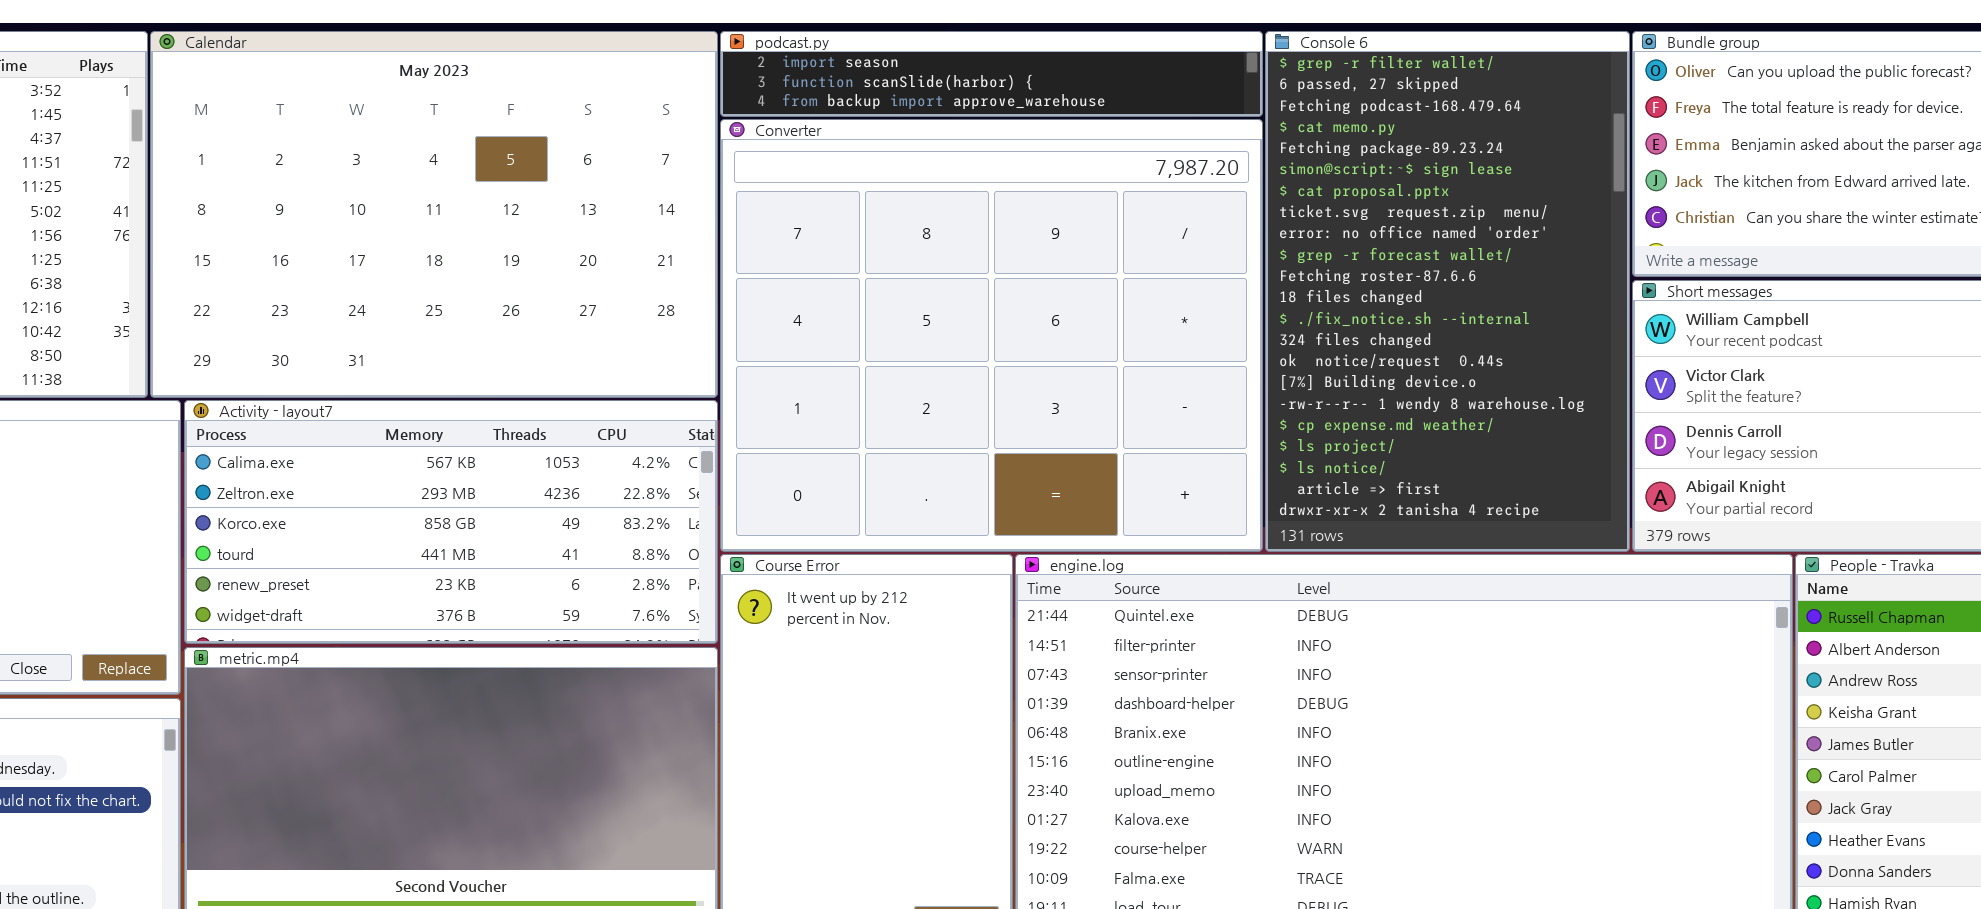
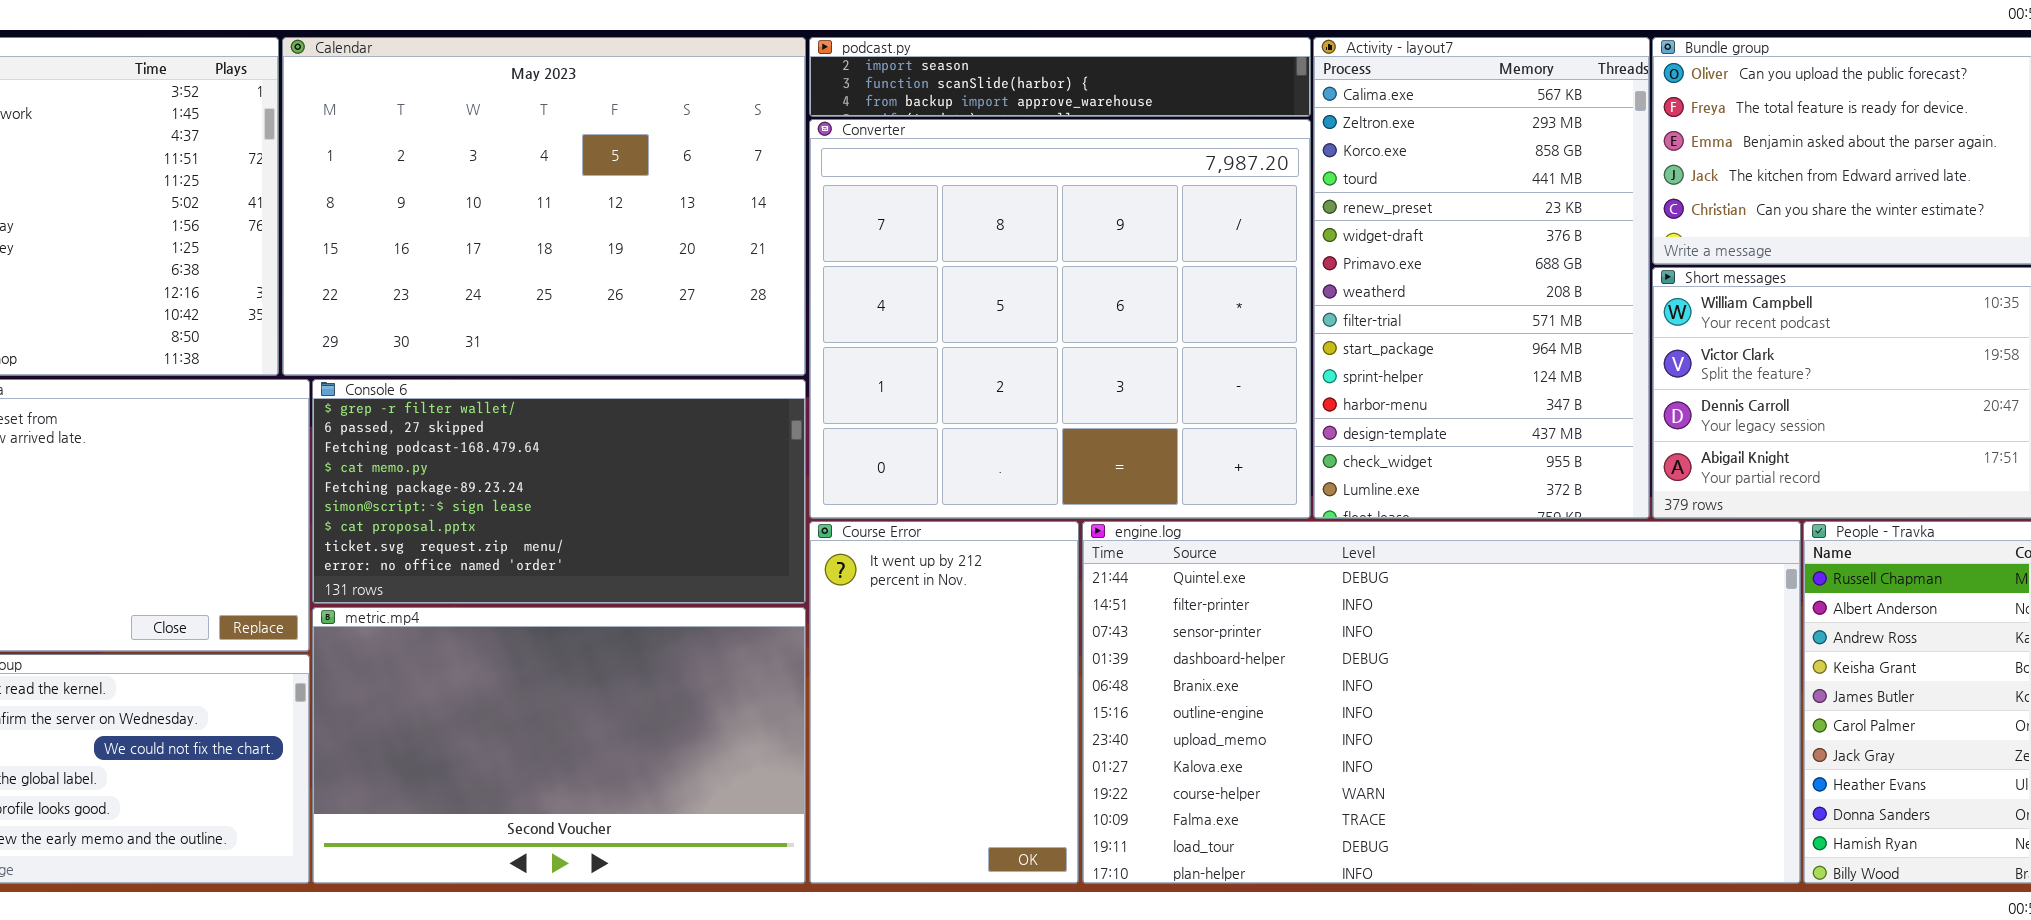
Console 6: [1265,31,1630,552] -> [312,379,806,604], moved, resized
Activity - layout7: [184,400,718,644] -> [1313,37,1650,519], moved, resized

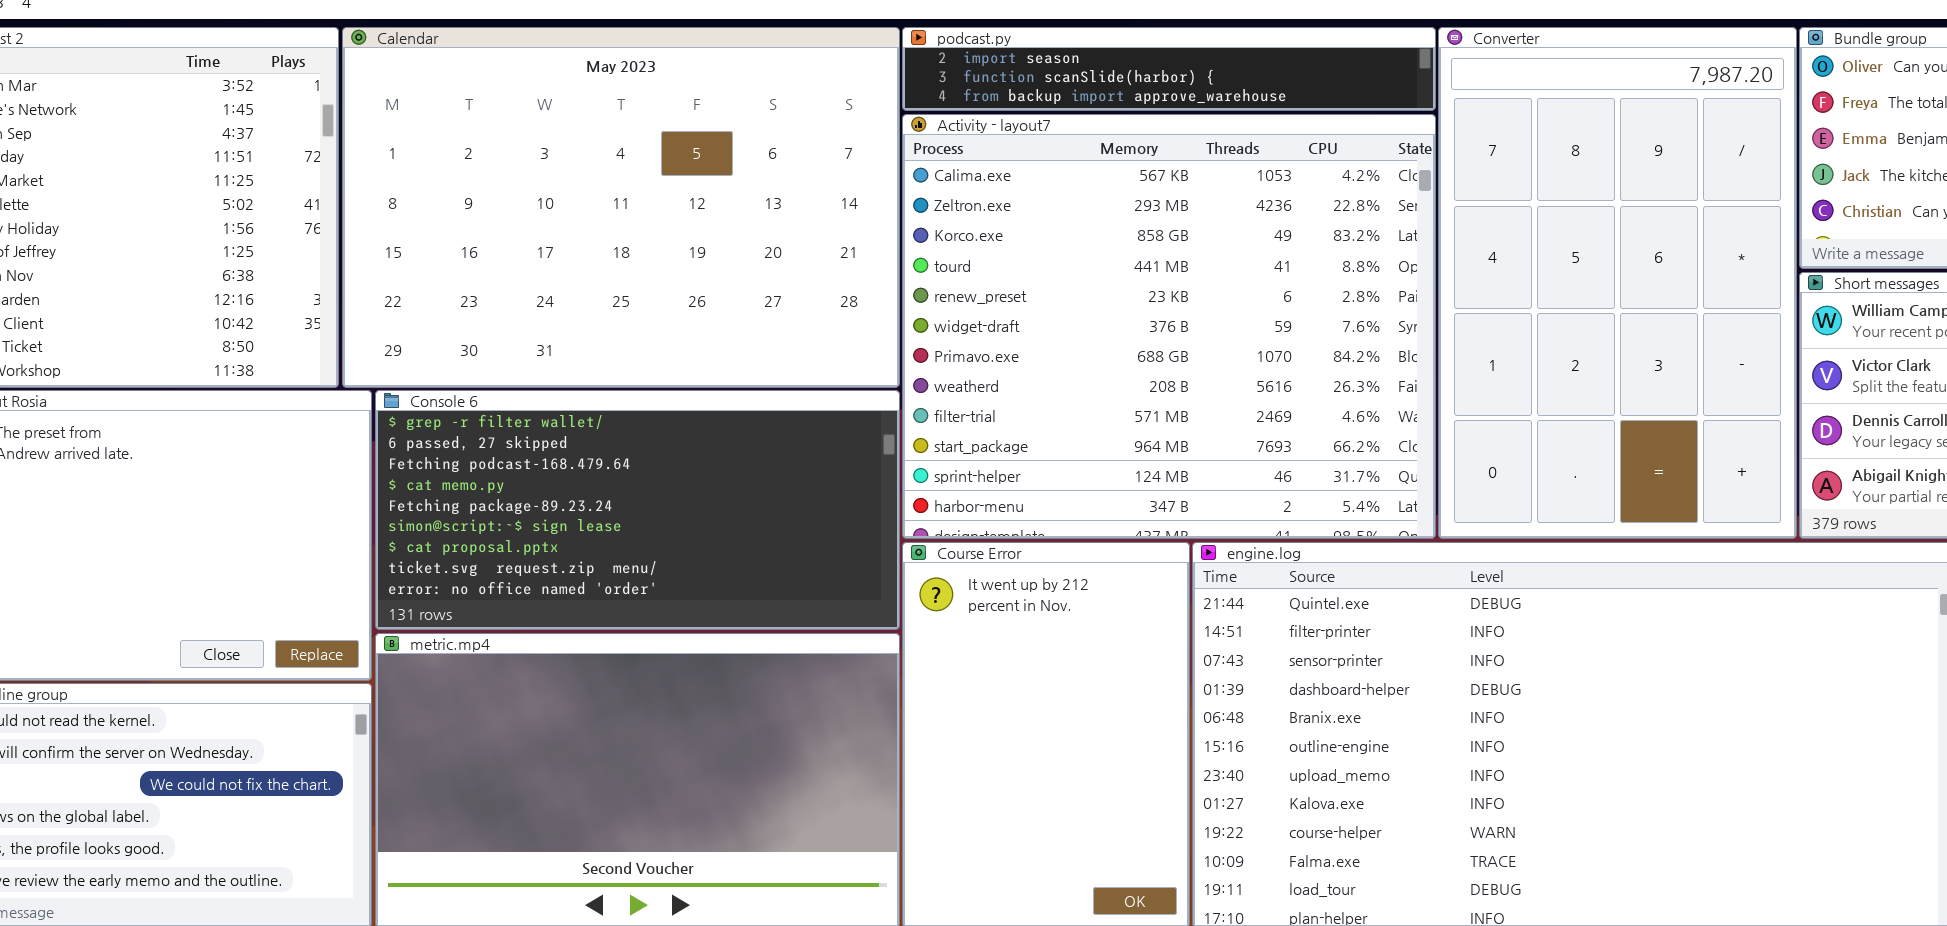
Activity - layout7: [1313,37,1650,519] -> [902,114,1436,539], moved, resized
Converter: [809,119,1311,519] -> [1438,27,1797,539], moved, resized

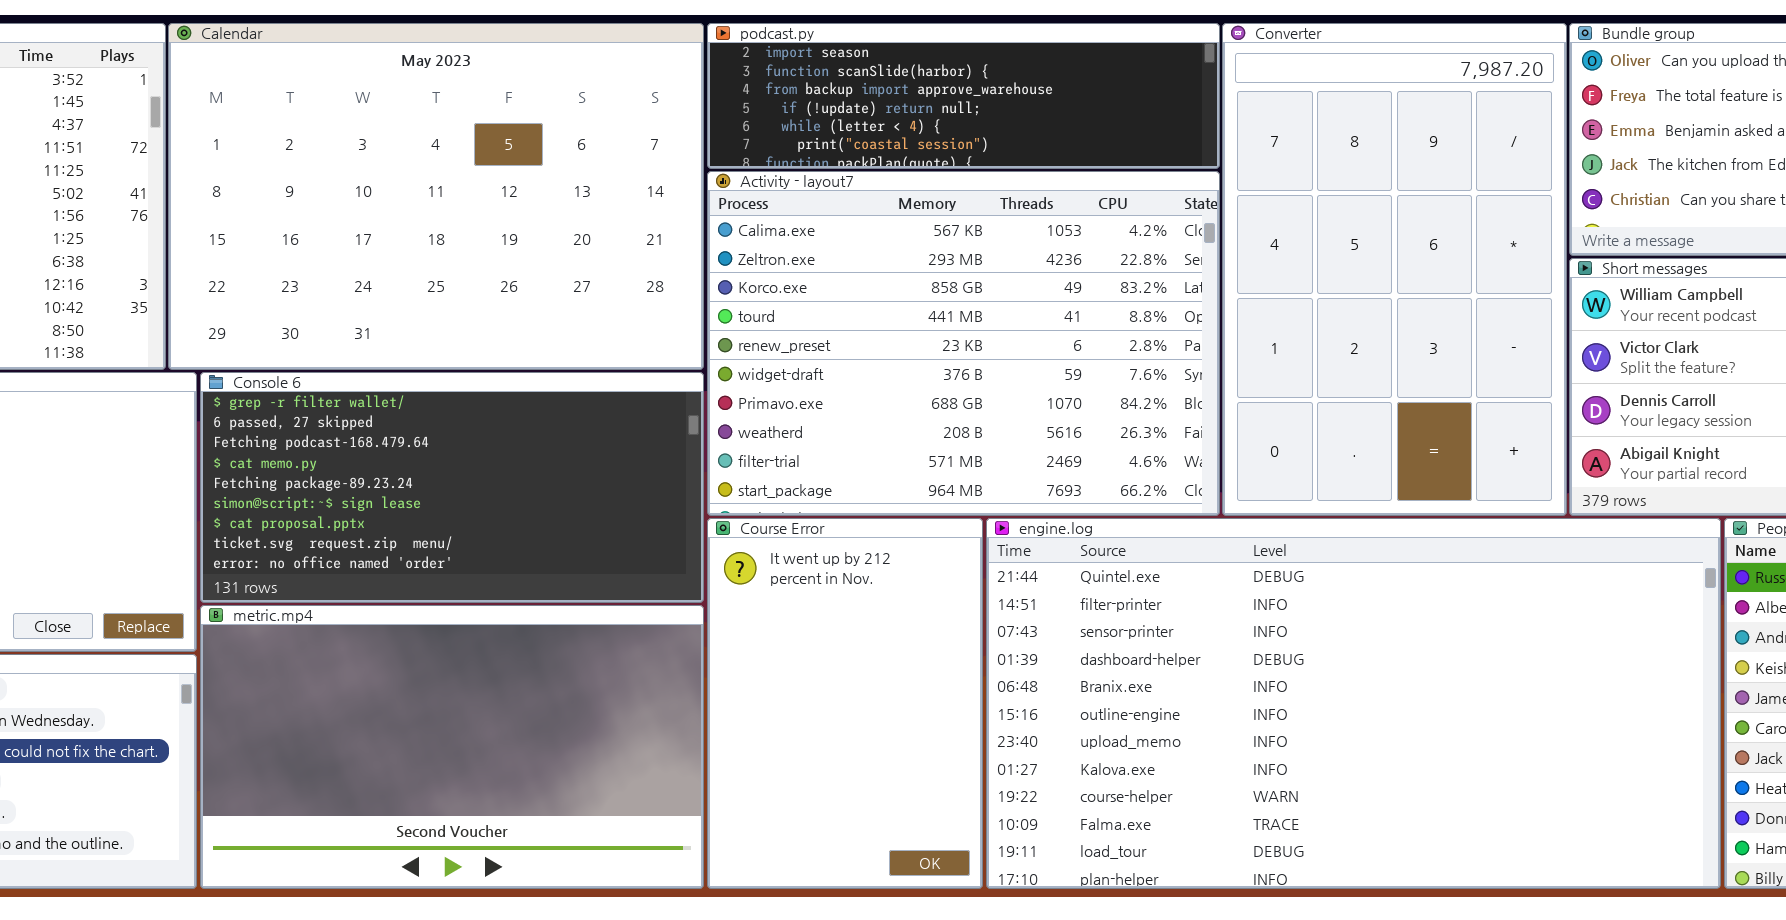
podcast.py: [902,27,1436,111] -> [707,23,1220,169], resized
Activity - layout7: [902,114,1436,539] -> [707,171,1220,516], resized

